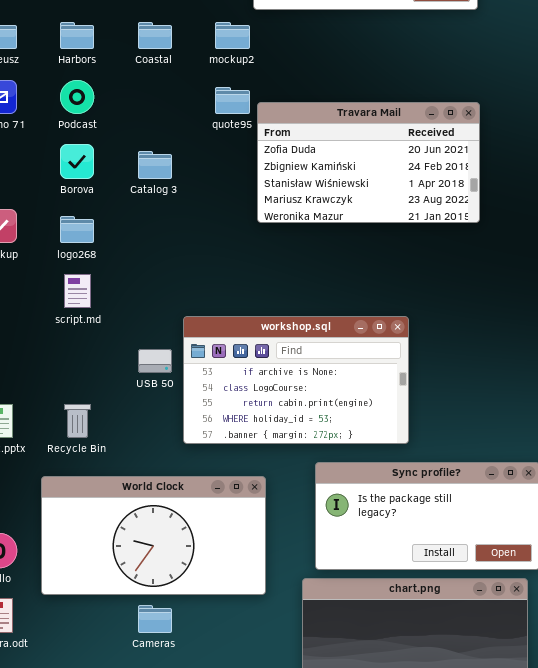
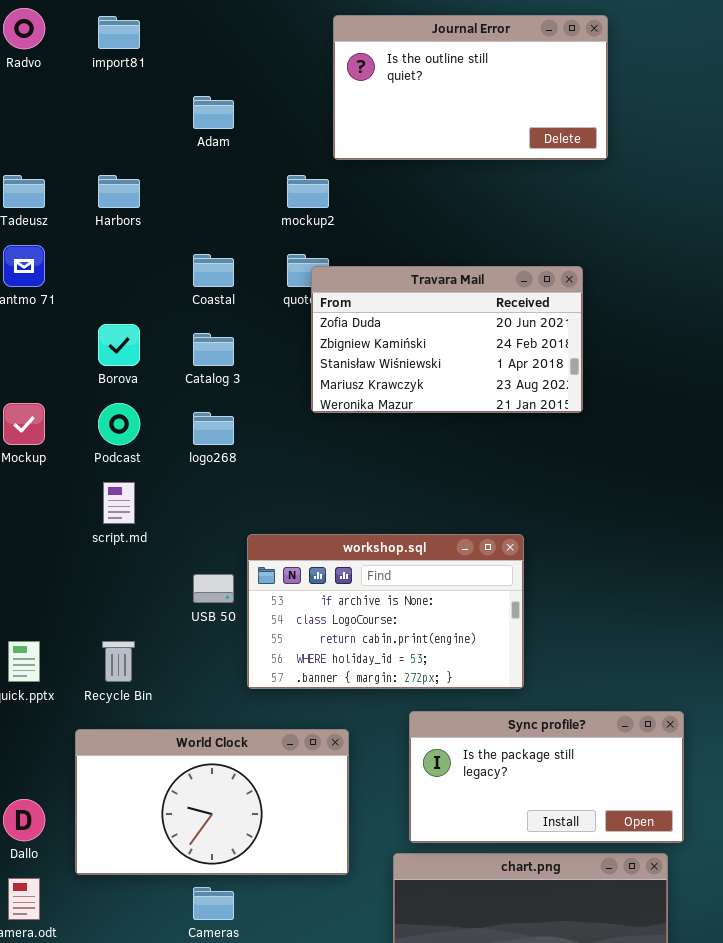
Coastal: [138,22,172,49] -> [193,254,234,287], moved
Podcast: [60,80,94,114] -> [98,403,140,445], moved
Travara Mail: [257,102,480,223] -> [311,266,583,413], moved
logo268: [60,216,94,243] -> [193,412,234,445], moved

